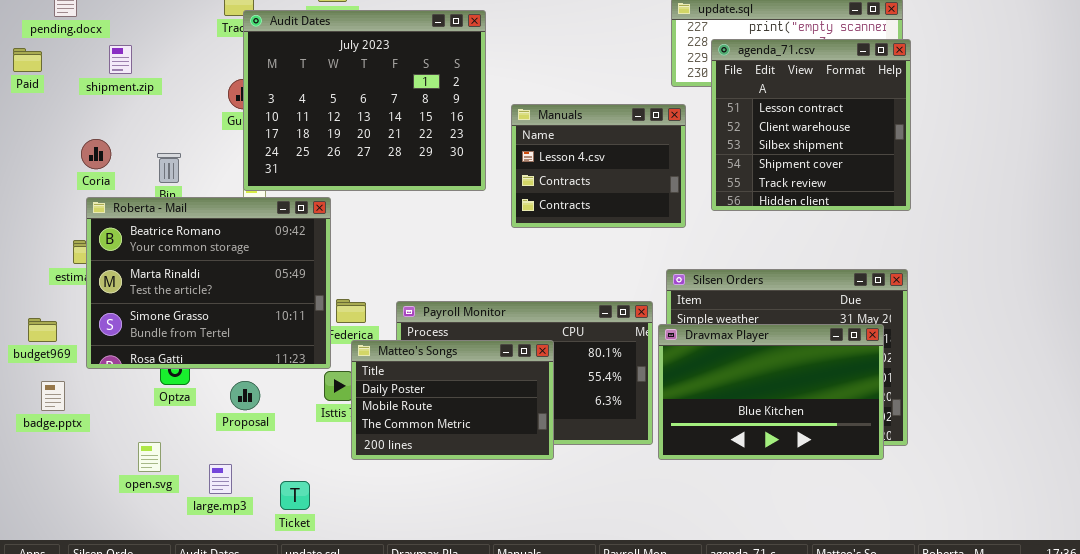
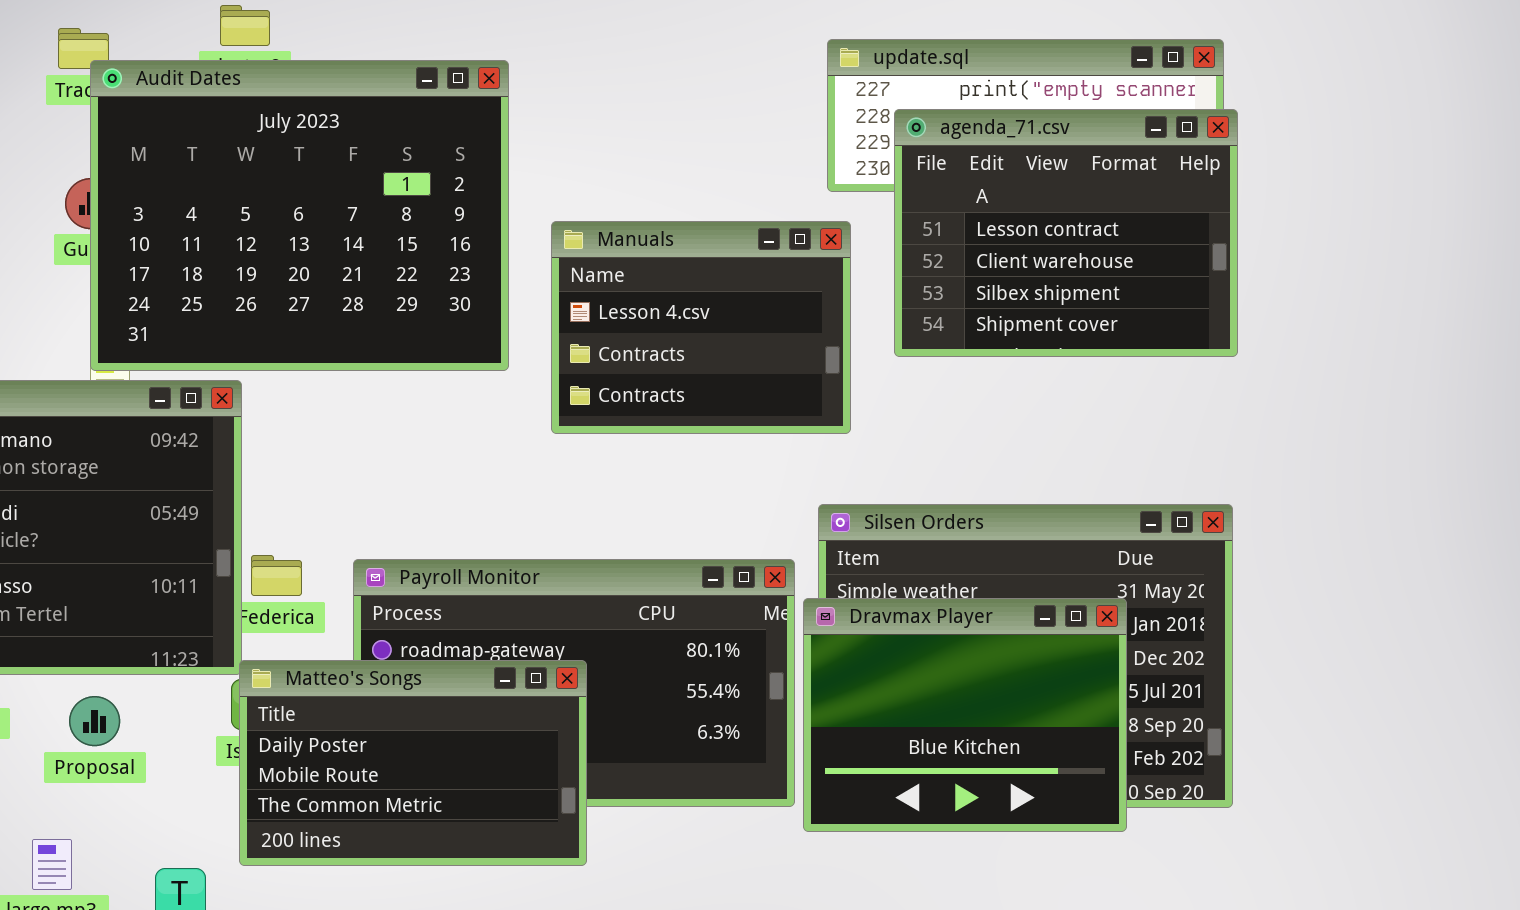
agenda_71.csv: [711,39,911,211] -> [894,109,1238,357], resized
Dravmax Player: [658,324,884,460] -> [803,598,1127,832], resized
Matteo's Songs: [351,340,554,460] -> [239,660,587,866], moved

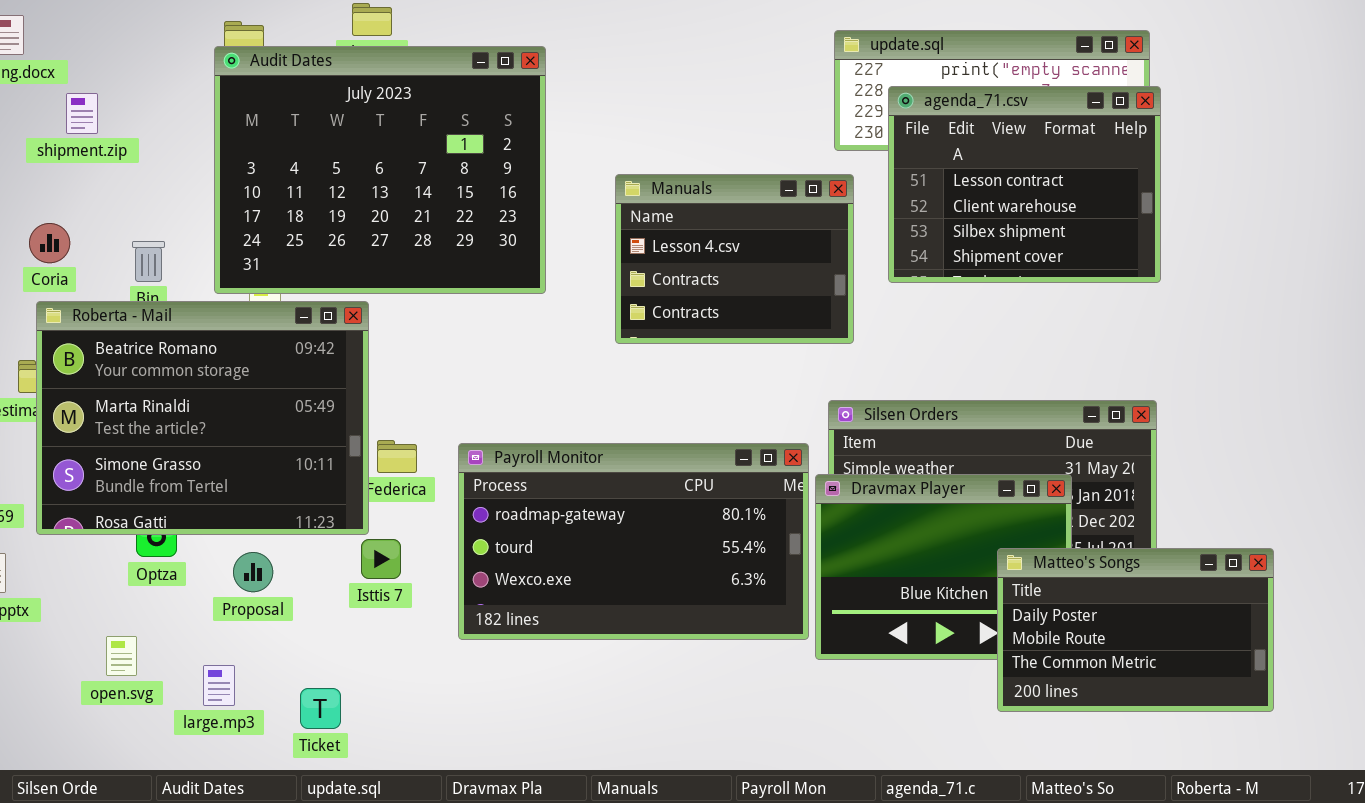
Audit Dates: [90,60,509,371] -> [214,46,546,294], moved
Matteo's Songs: [239,660,587,866] -> [997,548,1274,712], moved

